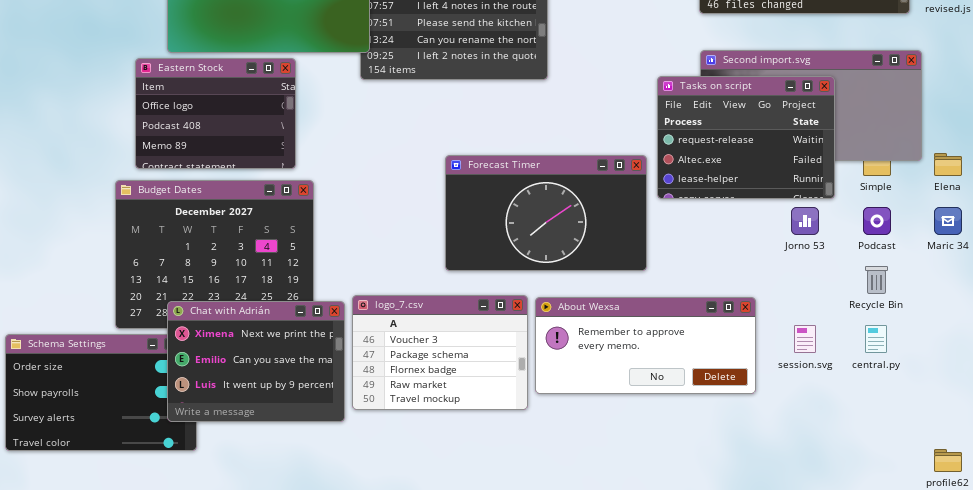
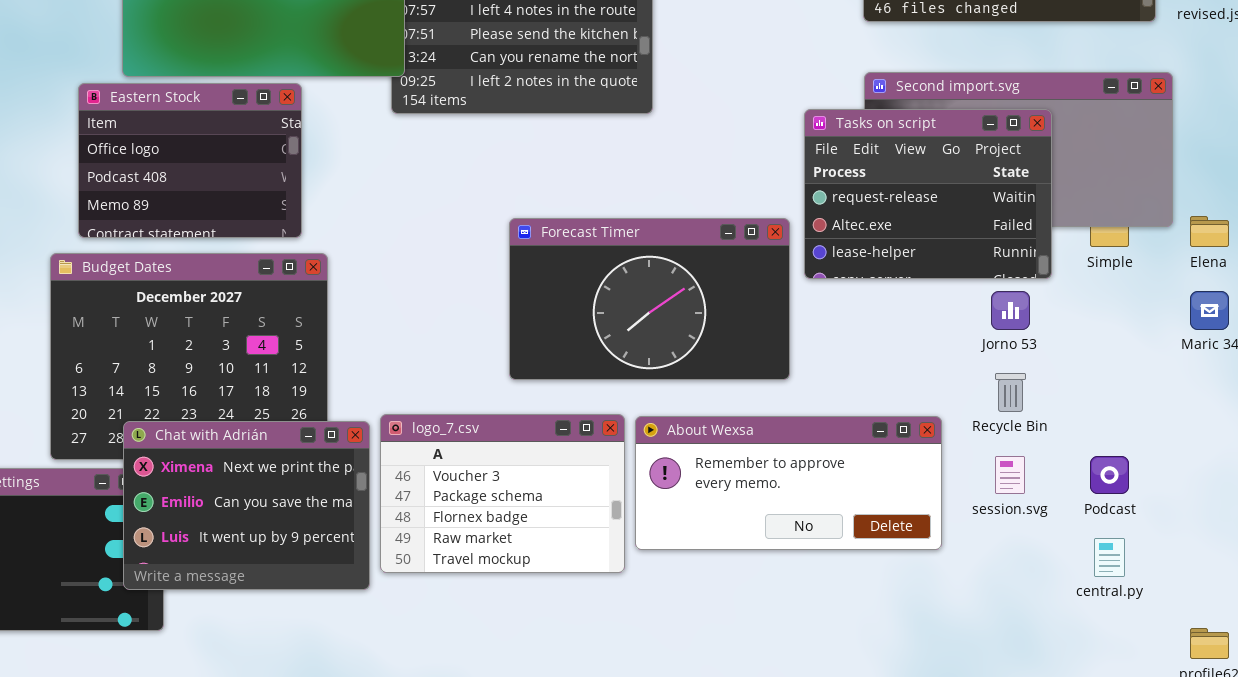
Podcast: [863,207,891,235] -> [1090,456,1129,494], moved
Recycle Bin: [865,266,888,294] -> [995,373,1026,412], moved
central.py: [865,325,887,353] -> [1094,538,1125,577], moved

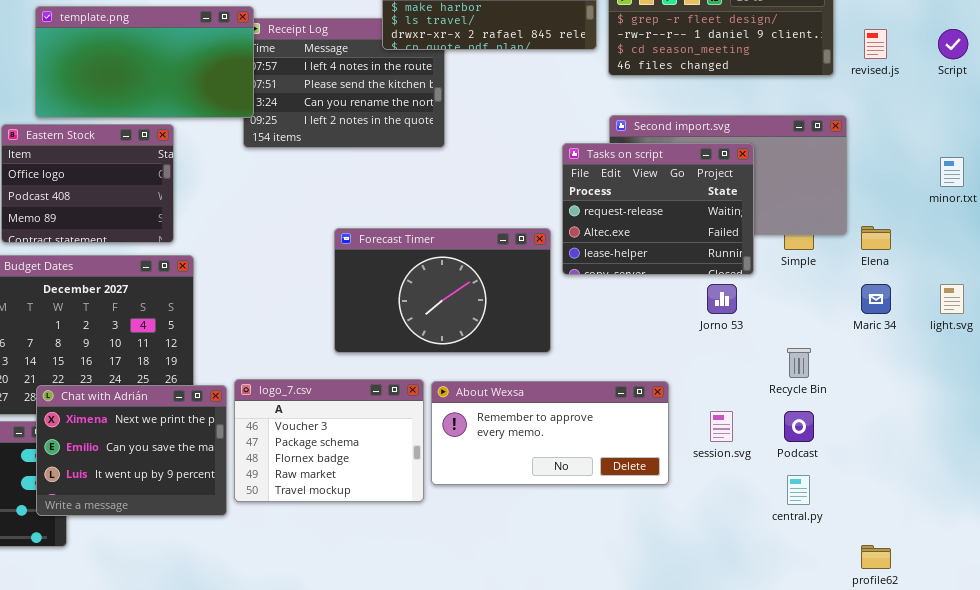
Recycle Bin: [995,373,1026,412] -> [787,348,811,378], moved

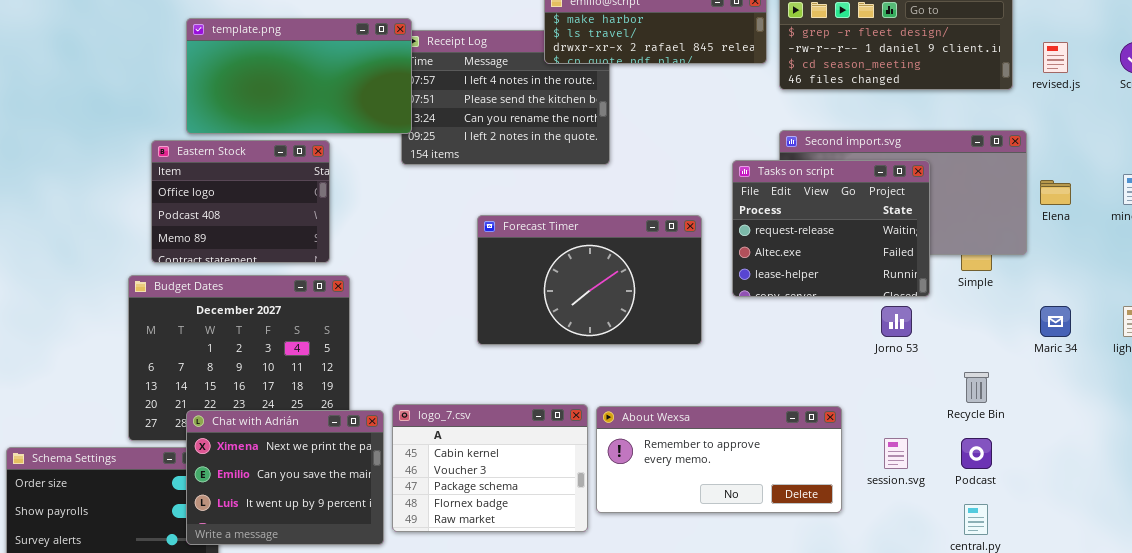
Elena: [861,226,891,250] -> [1040,180,1071,205], moved
Forecast Timer: [334,228,551,353] -> [477,215,702,345], moved
logo_7.csv: [234,379,424,502] -> [392,404,588,532], scrolled up 1 row

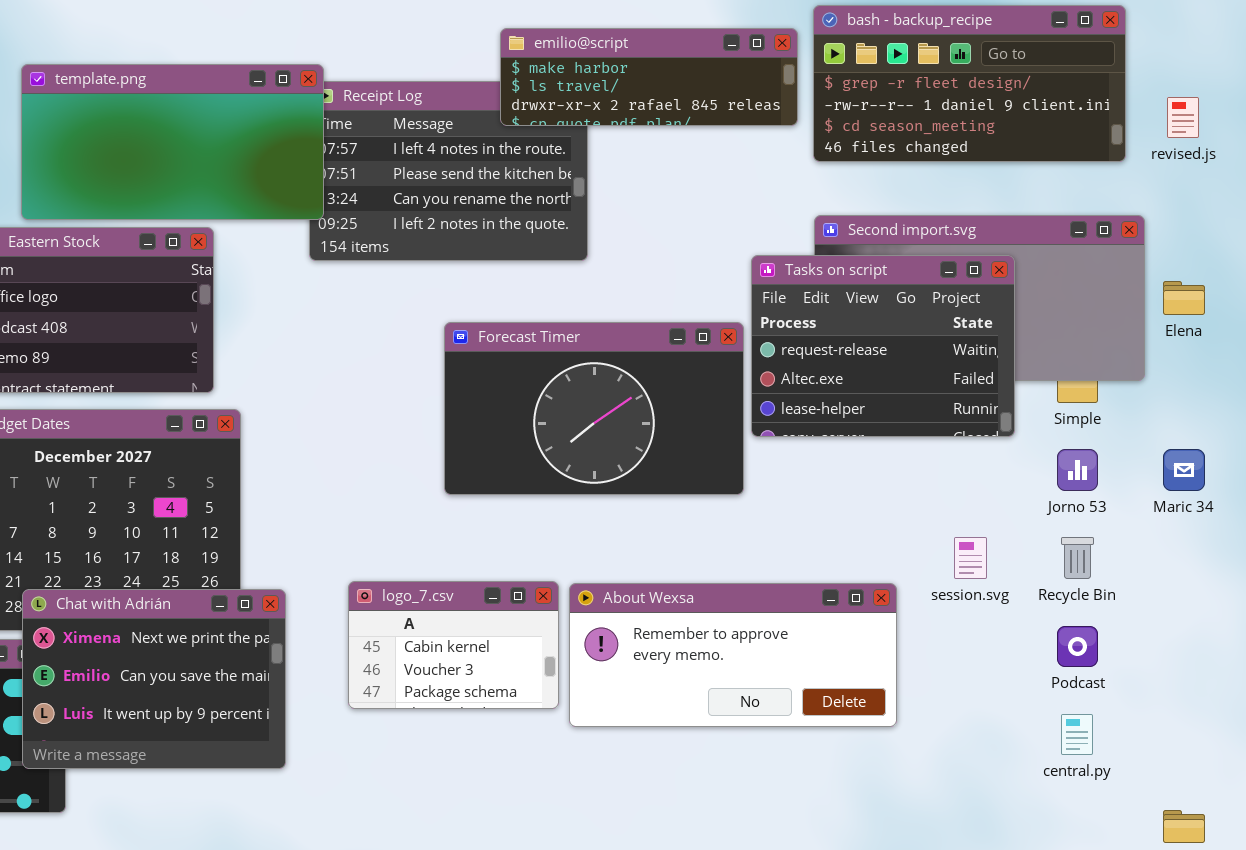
Forecast Timer: [477,215,702,345] -> [444,322,744,495], moved
Jorno 53: [881,306,912,337] -> [1057,449,1098,491], moved
logo_7.csv: [392,404,588,532] -> [348,581,559,709], resized
session.svg: [884,438,908,469] -> [954,537,987,579], moved

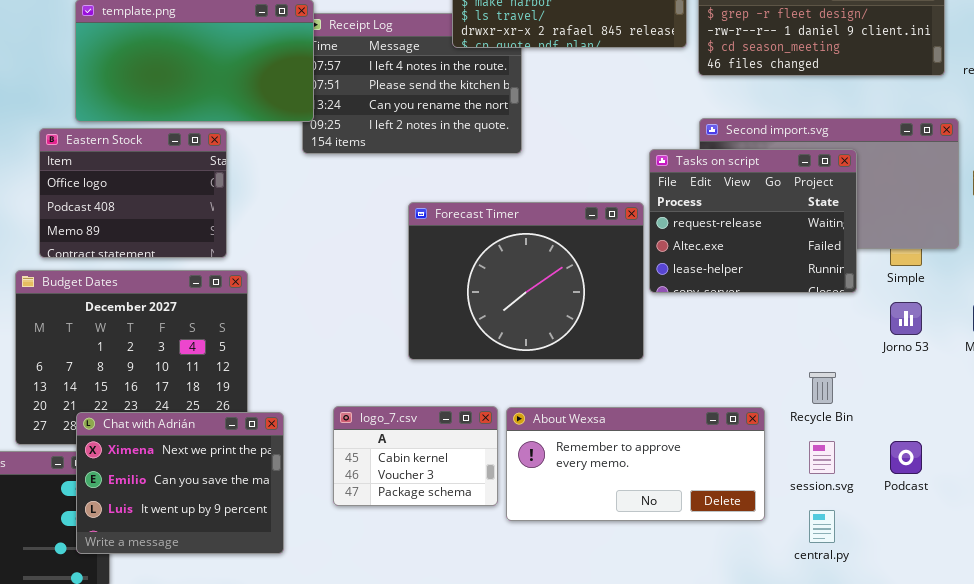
Forecast Timer: [444,322,744,495] -> [408,202,644,360], resized
session.svg: [954,537,987,579] -> [809,441,835,474], moved
Recycle Bin: [1061,537,1094,579] -> [809,372,836,404], moved
central.py: [1061,714,1093,755] -> [809,510,835,543], moved

